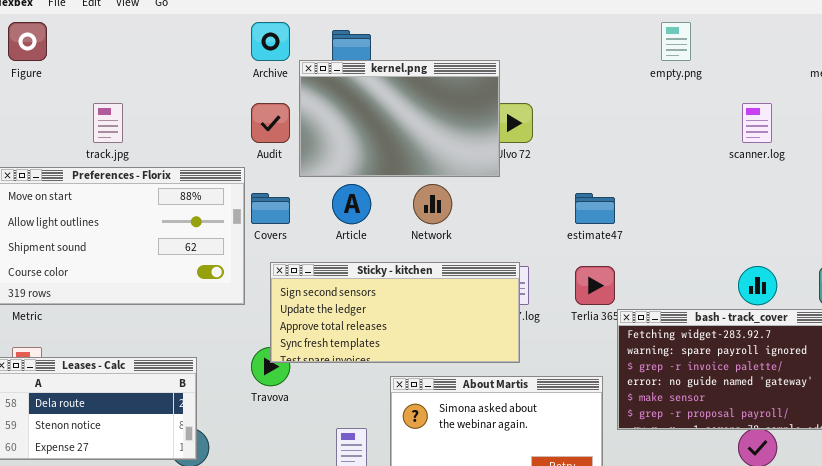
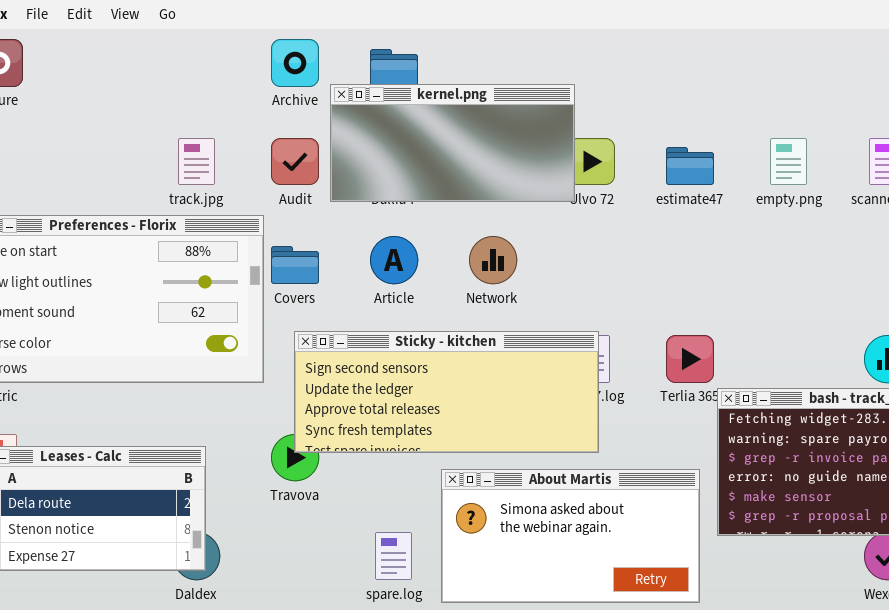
empty.png: [661,22,691,61] -> [770,138,807,185], moved
kernel.png: [299,60,500,177] -> [330,84,575,202], resized
track.jpg: [93,103,123,143] -> [178,138,215,185], moved
estimate47: [575,193,615,224] -> [666,147,714,185], moved

